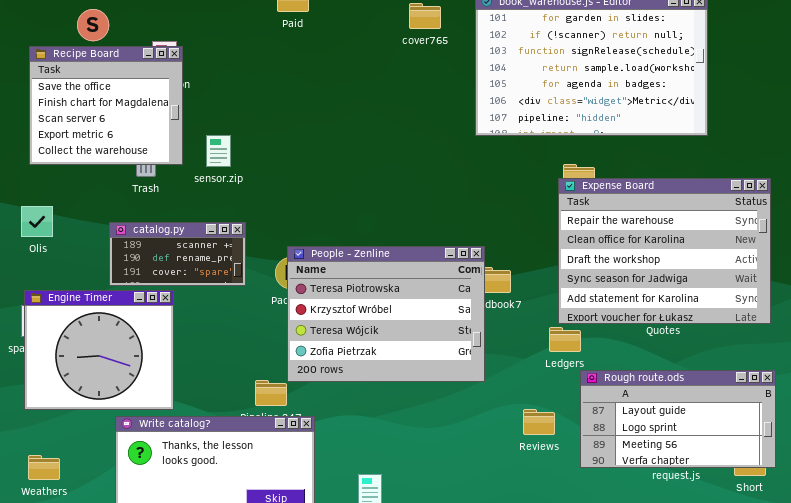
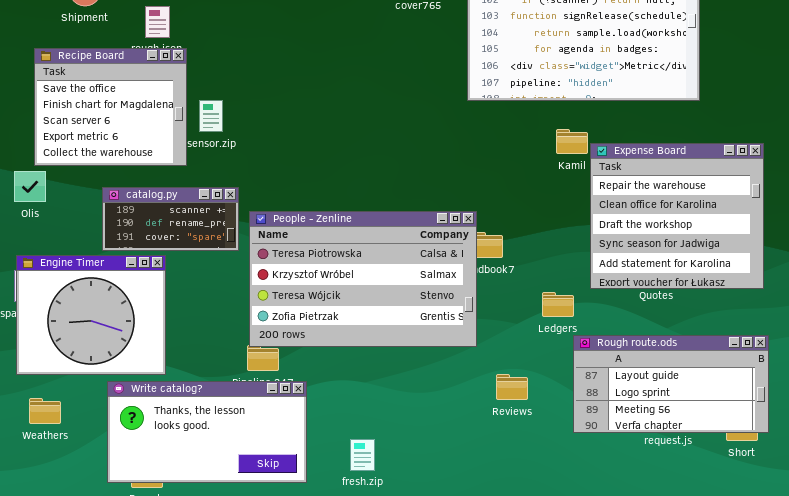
Recipe Board: [29,46,183,165] -> [34,48,187,166], moved
Expense Board: [558,178,771,324] -> [590,143,764,289], resized
People - Zenline: [287,246,485,382] -> [249,211,477,347], resized
Reviews: [523,409,555,435] -> [496,374,528,400], moved
Weathers: [28,455,60,480] -> [29,398,61,424], moved

